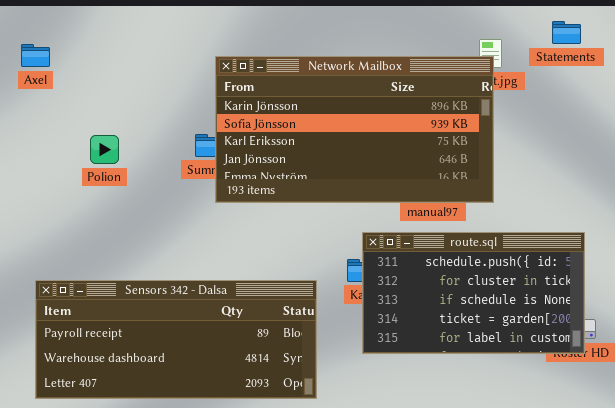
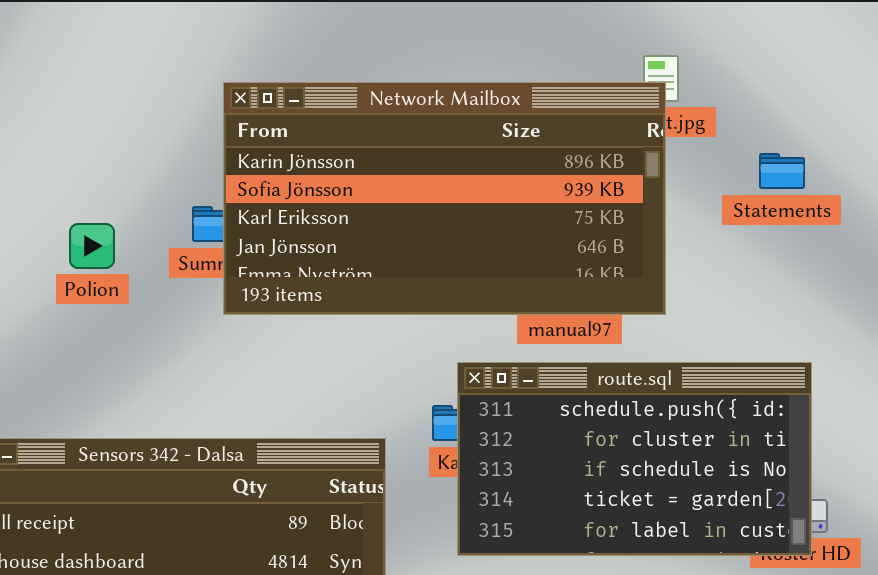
Statements: [552,21,581,44] -> [759,153,805,189], moved
Polion: [90,135,119,164] -> [69,223,115,269], moved

